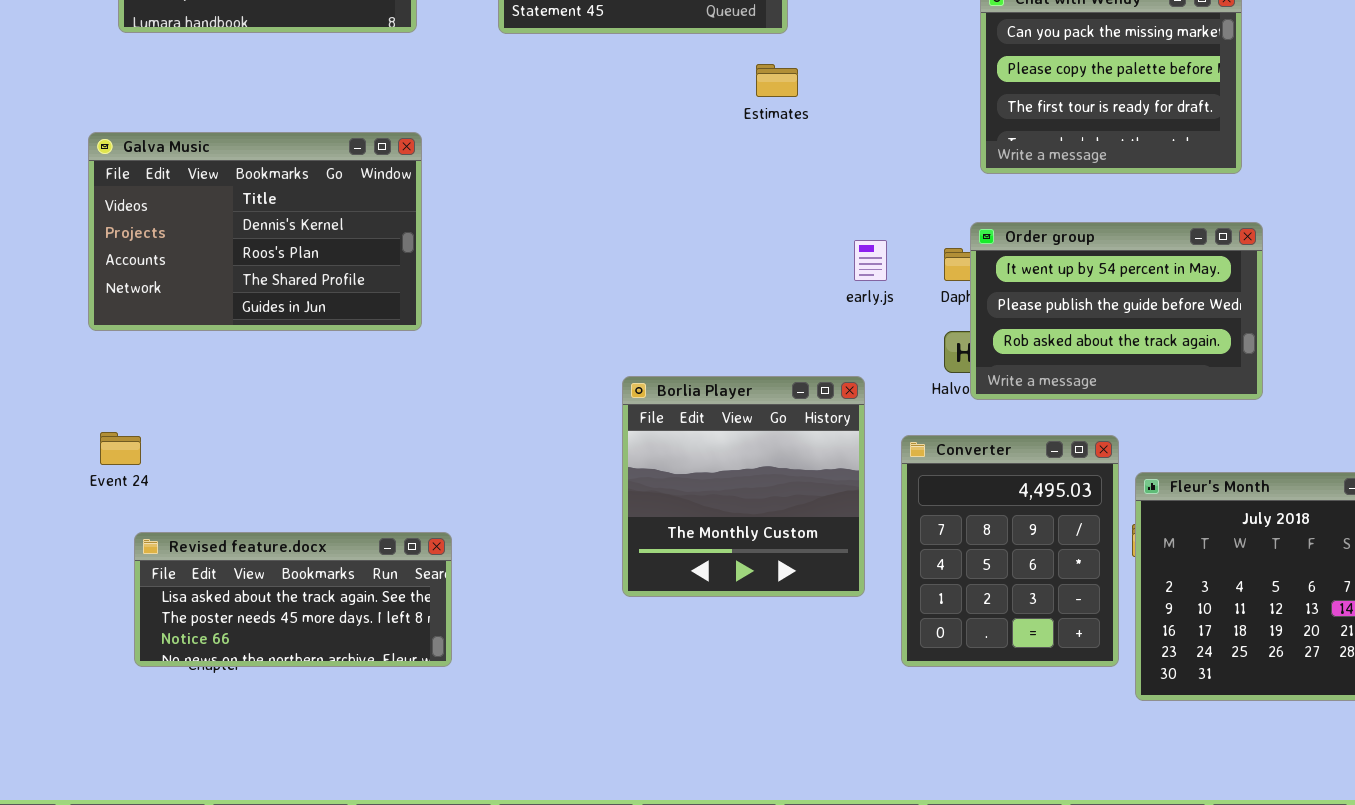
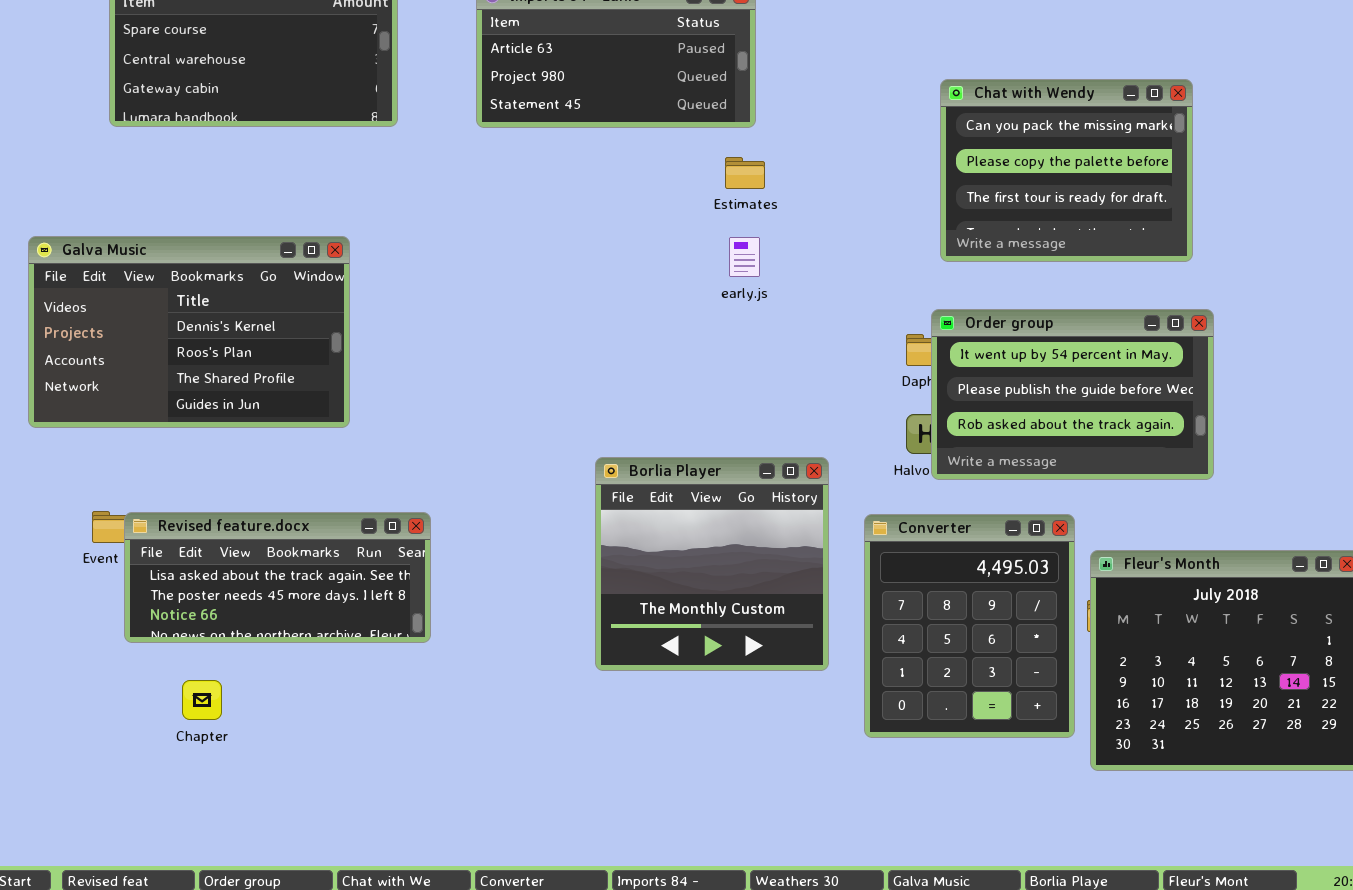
Galva Music: [88,132,422,331] -> [28,236,350,428], moved
early.js: [854,240,887,281] -> [729,237,760,277], moved
Revised feature.docx: [134,532,452,667] -> [124,512,431,643], moved

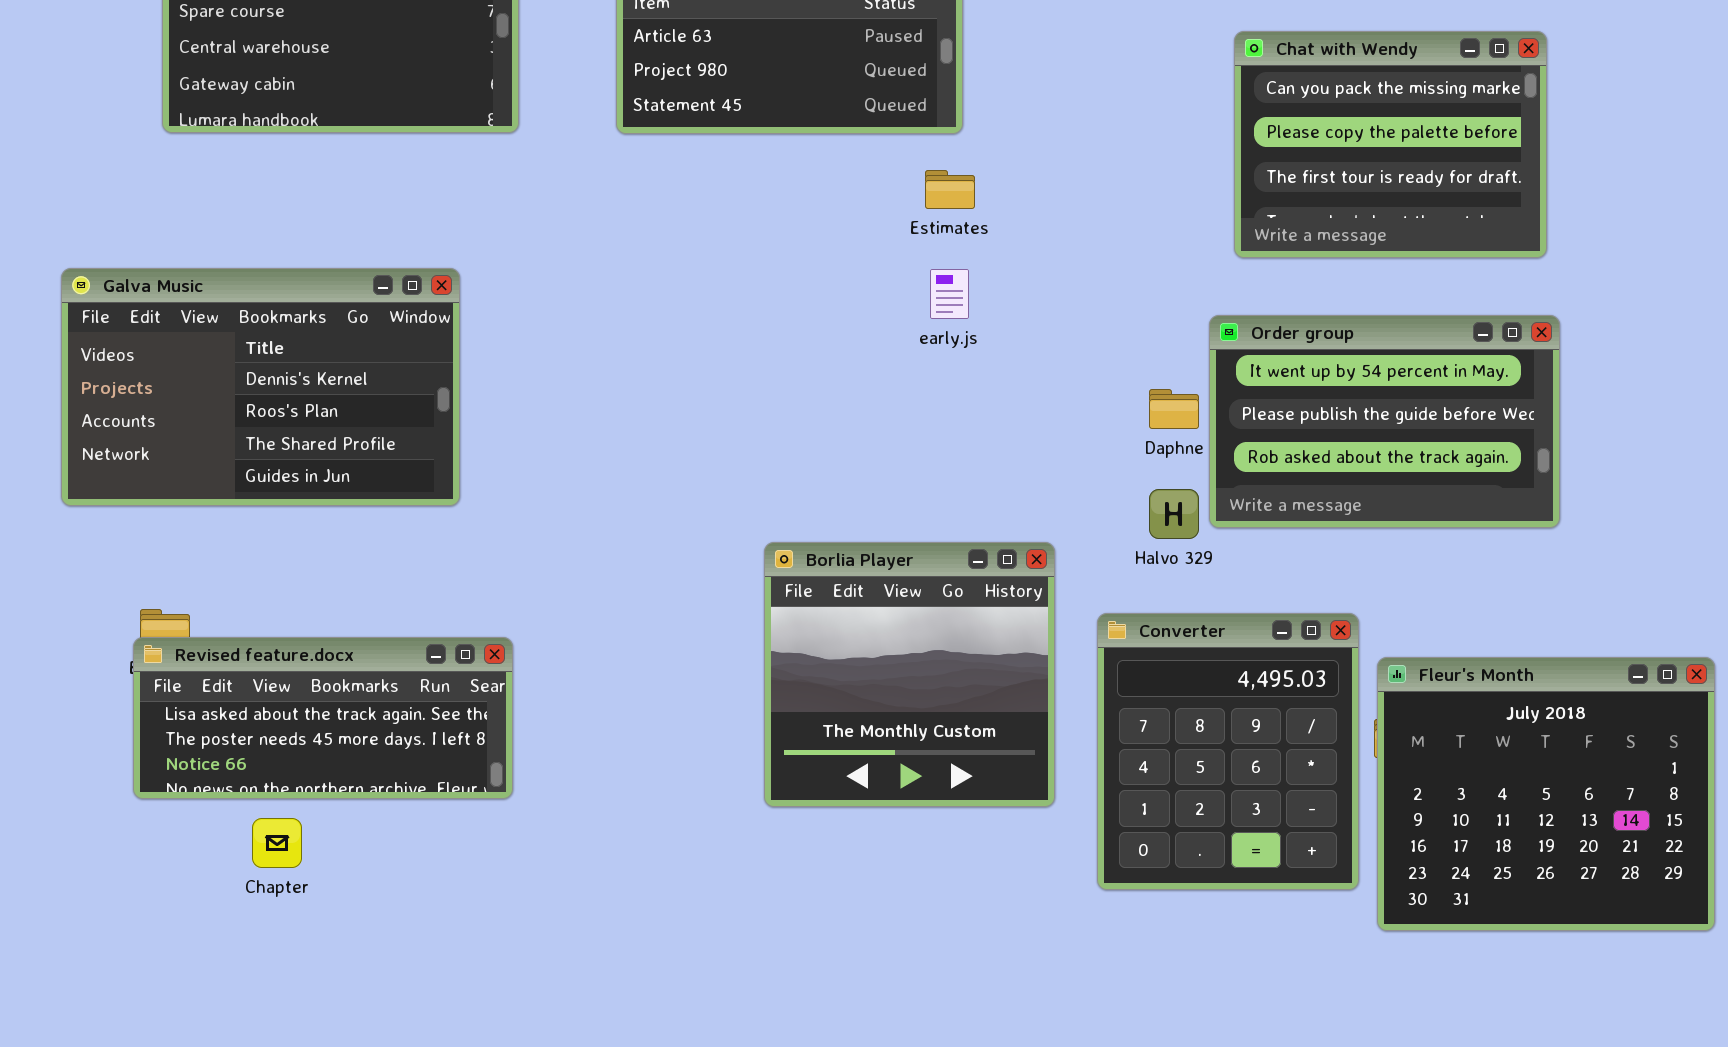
Chat with Wendy: [940,79,1193,262] -> [1234,31,1547,258], moved
Order group: [931,309,1214,480] -> [1209,315,1560,528], moved
Revised feature.docx: [124,512,431,643] -> [133,637,513,799], moved

